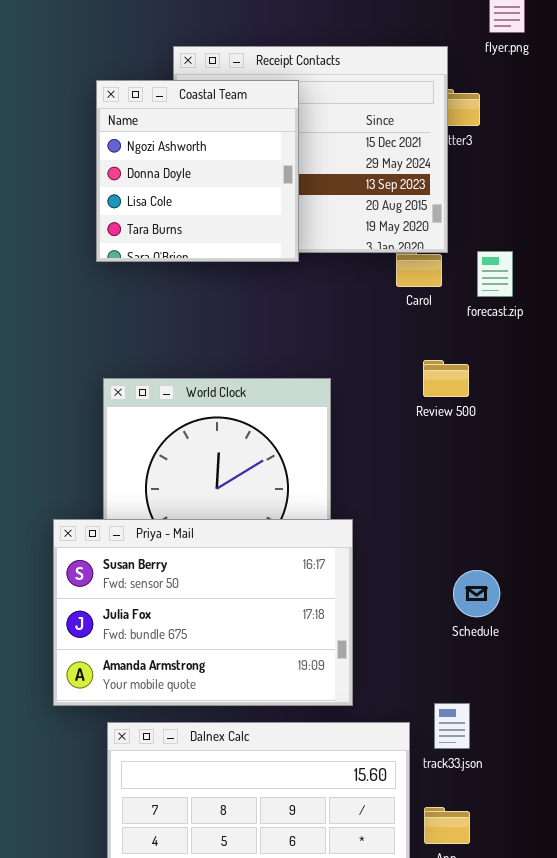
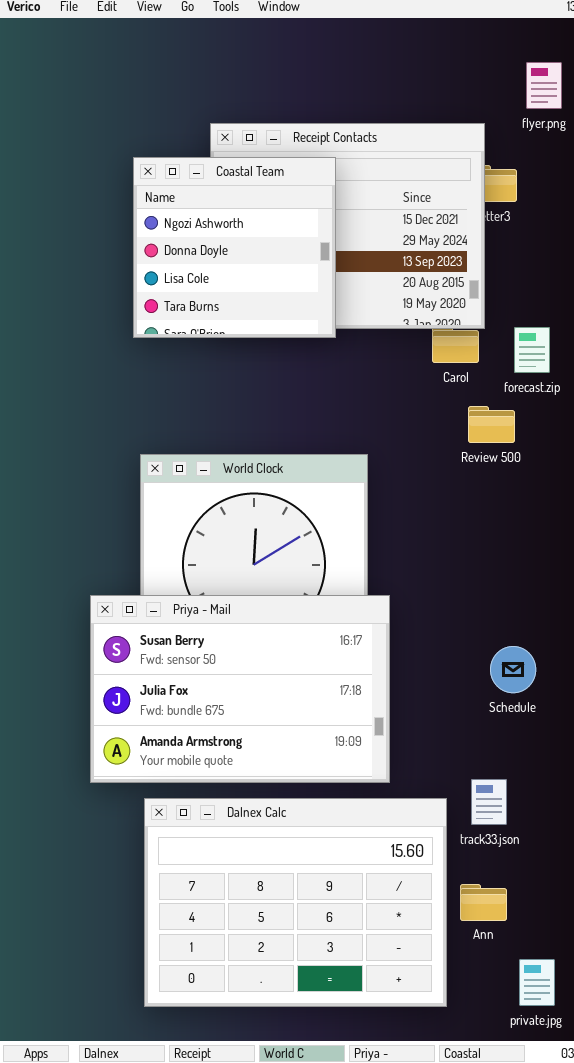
Review 500: [423,360,469,397] -> [468,406,515,443], moved

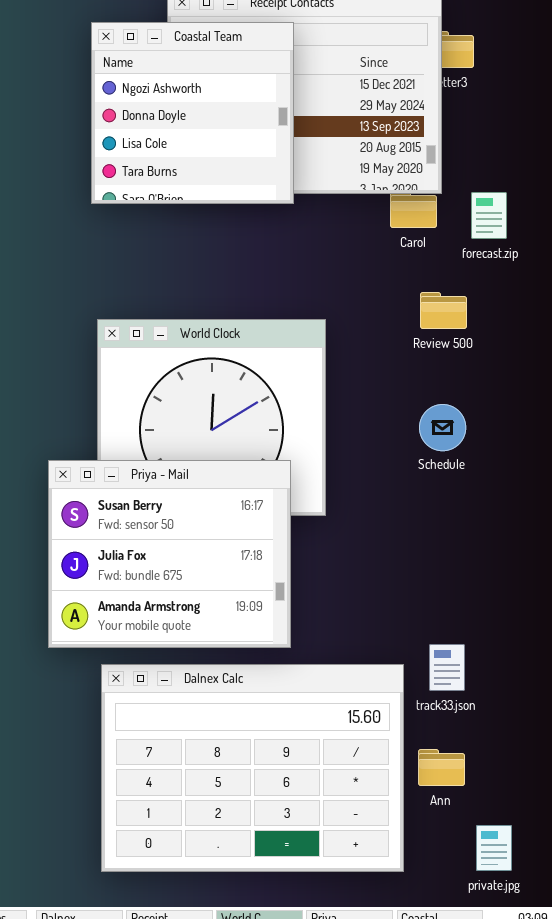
Review 500: [468,406,515,443] -> [420,292,467,329], moved
Priya - Mail: [90,595,390,783] -> [48,460,291,648], resized
Schedule: [490,646,536,693] -> [419,404,466,451], moved

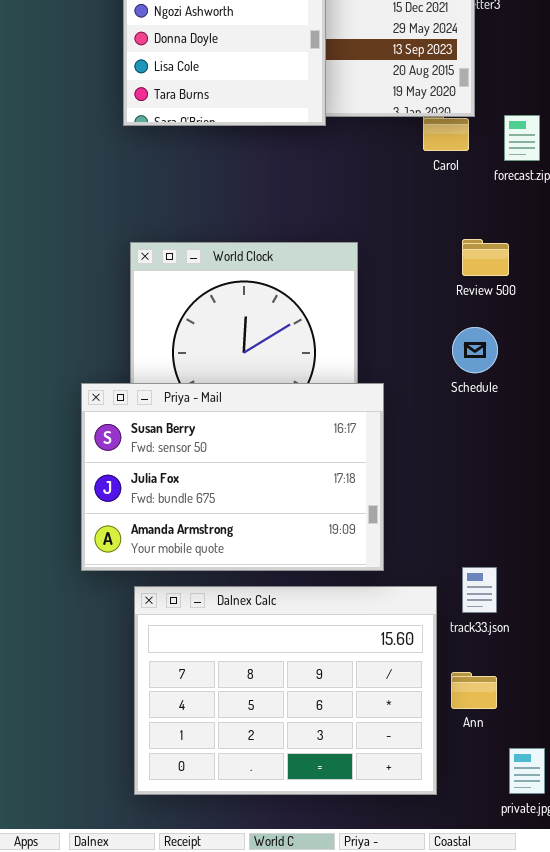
Review 500: [420,292,467,329] -> [462,239,509,276], moved
Priya - Mail: [48,460,291,648] -> [81,383,384,571], resized

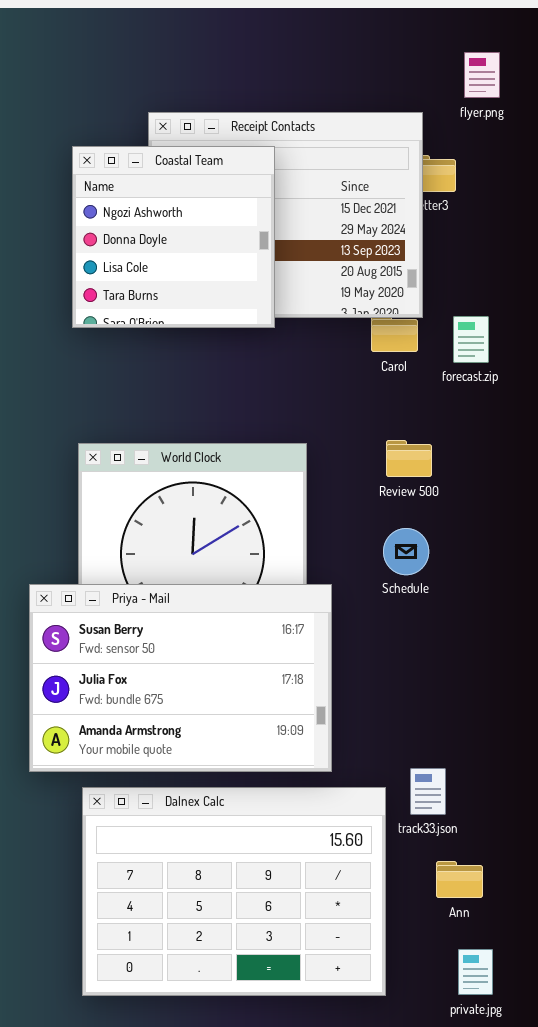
Review 500: [462,239,509,276] -> [386,440,432,477], moved
Schedule: [452,327,498,373] -> [383,528,429,575], moved
Ann: [451,672,497,709] -> [436,861,483,898], moved

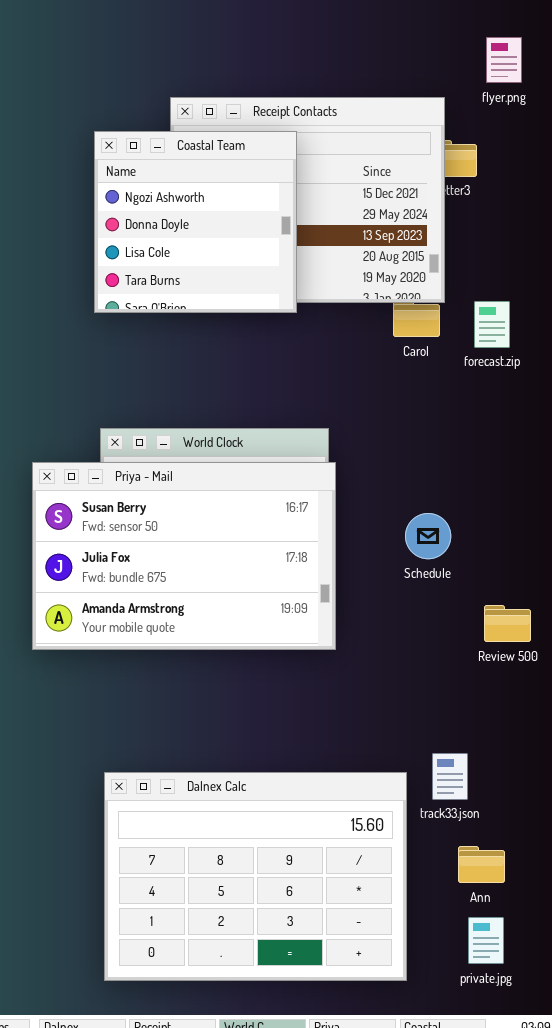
Review 500: [386,440,432,477] -> [484,605,531,642], moved
Priya - Mail: [29,584,332,772] -> [32,462,336,650], moved
private.jpg: [458,949,493,995] -> [468,917,504,964], moved

